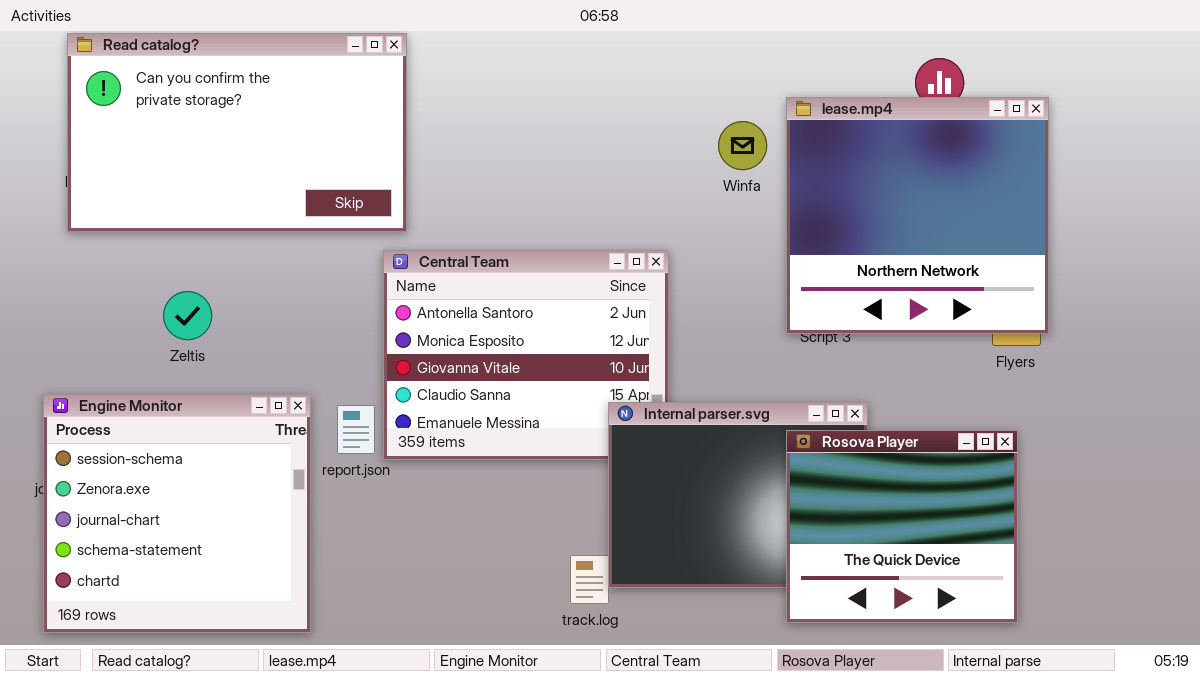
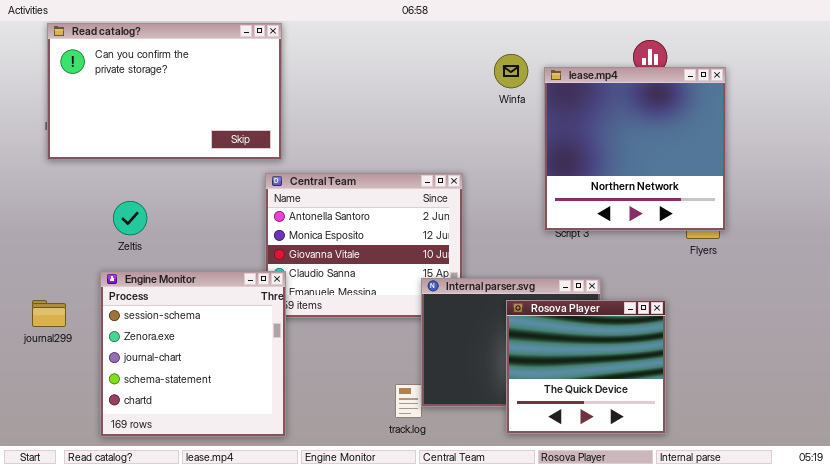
Winfa: [718,121,767,170] -> [494,54,528,88], moved
Engine Monitor: [43,394,311,633] -> [100,271,286,437], moved
Rosova Player: [786,430,1018,623] -> [506,300,666,434], moved

